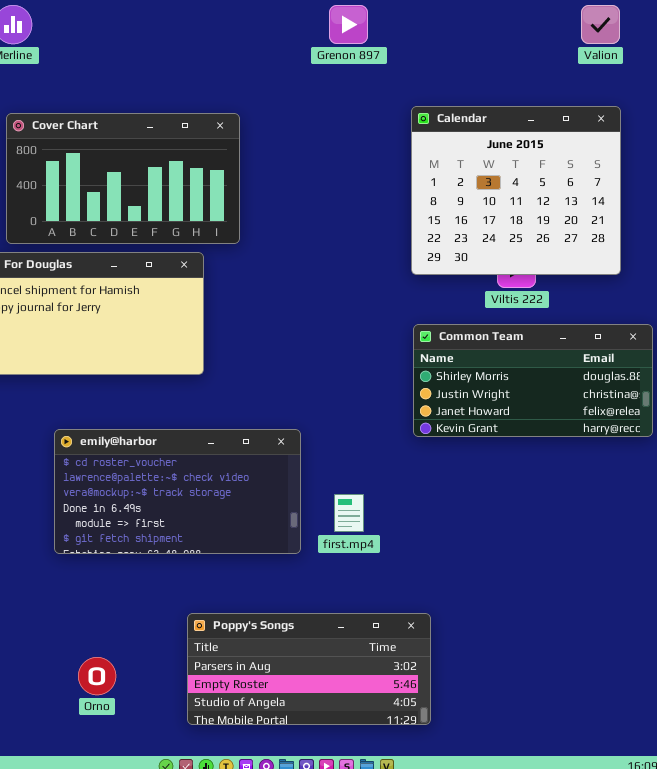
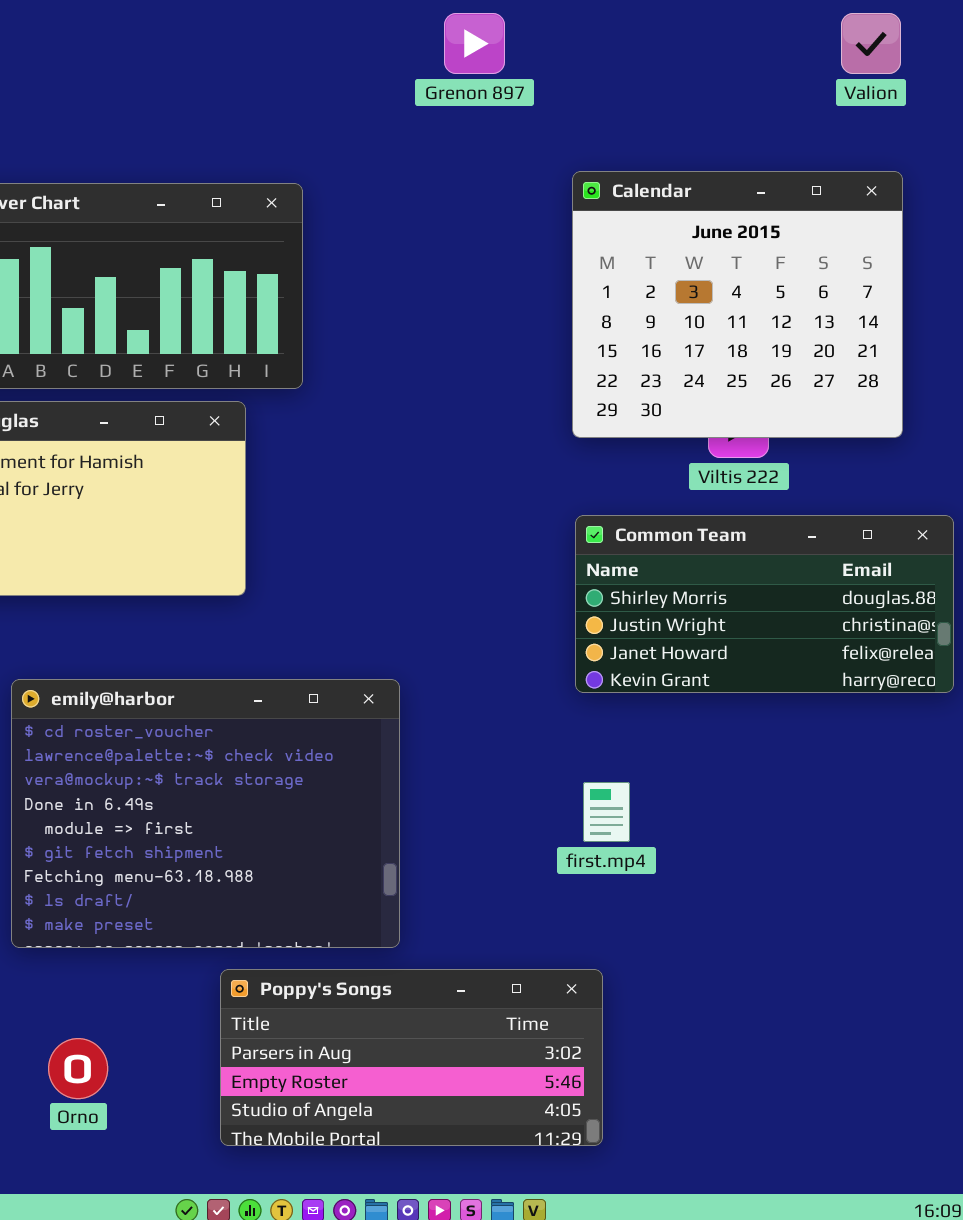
emily@harbor: [54,429,301,554] -> [11,679,400,948], resized
first.mp4: [334,494,364,532] -> [583,782,630,842], moved

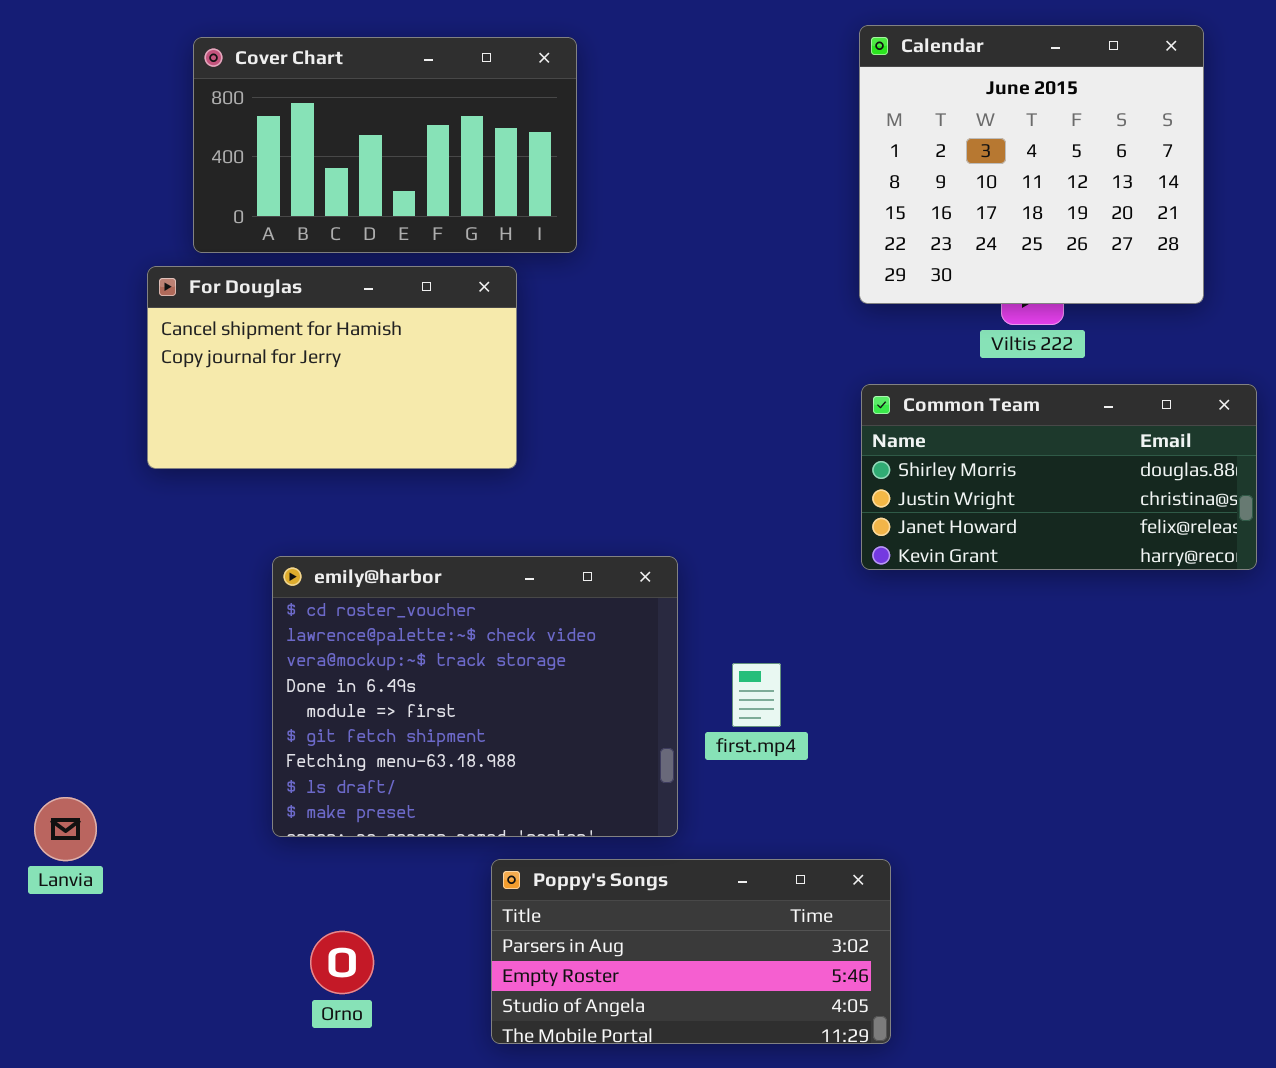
first.mp4: [583,782,630,842] -> [732,663,781,727], moved

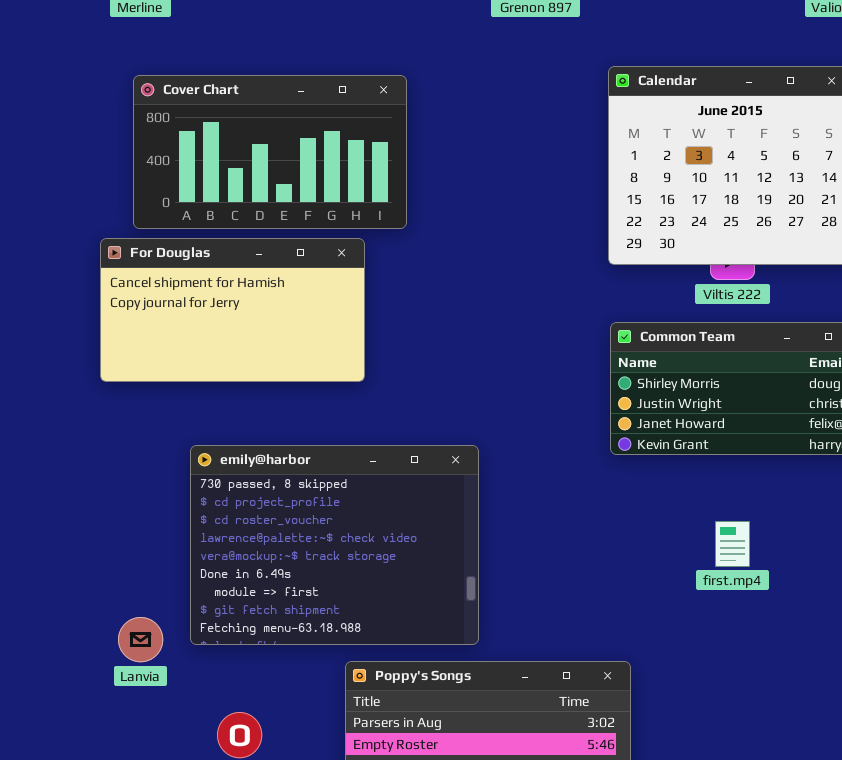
emily@harbor: [272,556,678,837] -> [190,445,479,645], scrolled up 2 rows
first.mp4: [732,663,781,727] -> [715,521,750,567], moved
Lanvia: [34,797,97,861] -> [118,617,163,662], moved

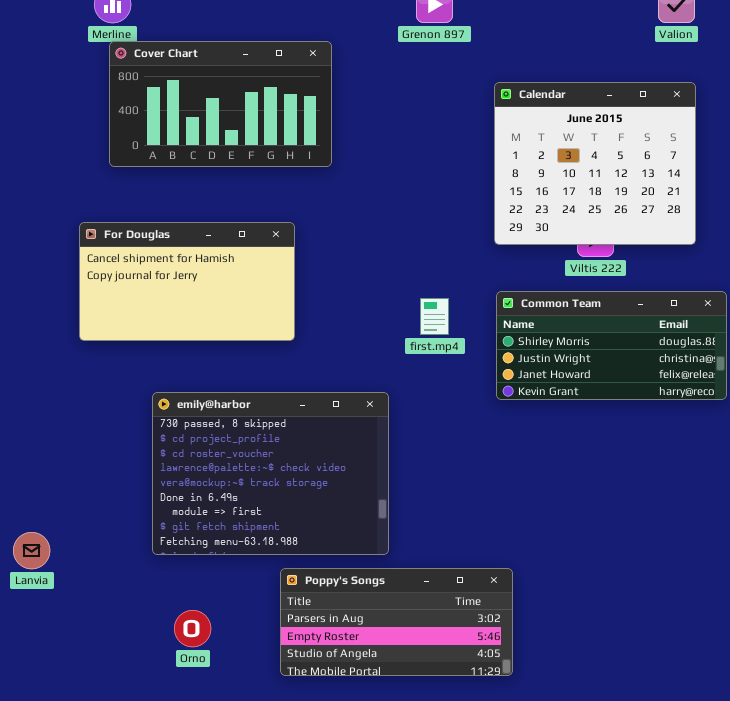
Cover Chart: [133,75,407,229] -> [109,41,332,167], moved
first.mp4: [715,521,750,567] -> [420,298,449,335], moved
Lanvia: [118,617,163,662] -> [13,532,50,569], moved

